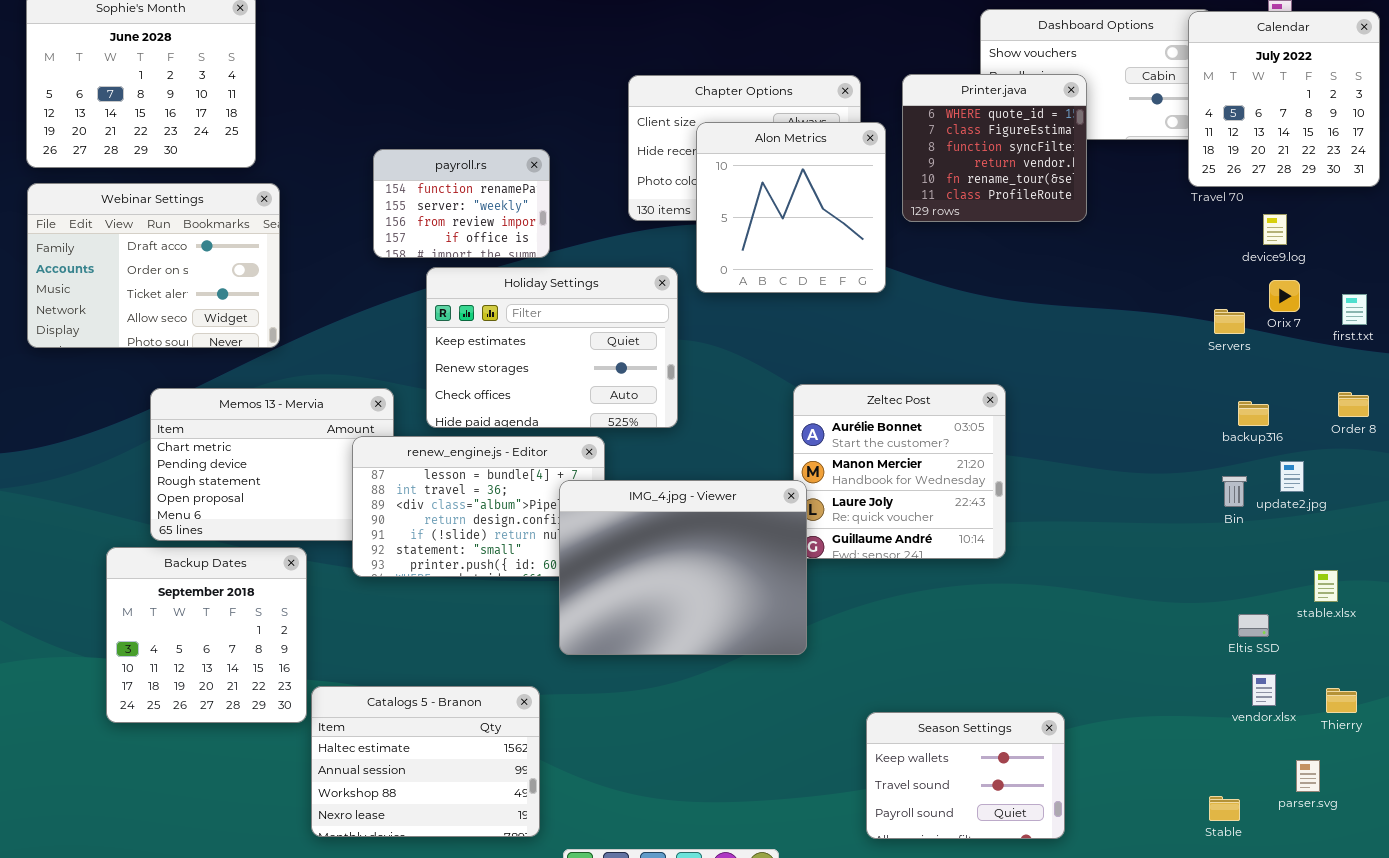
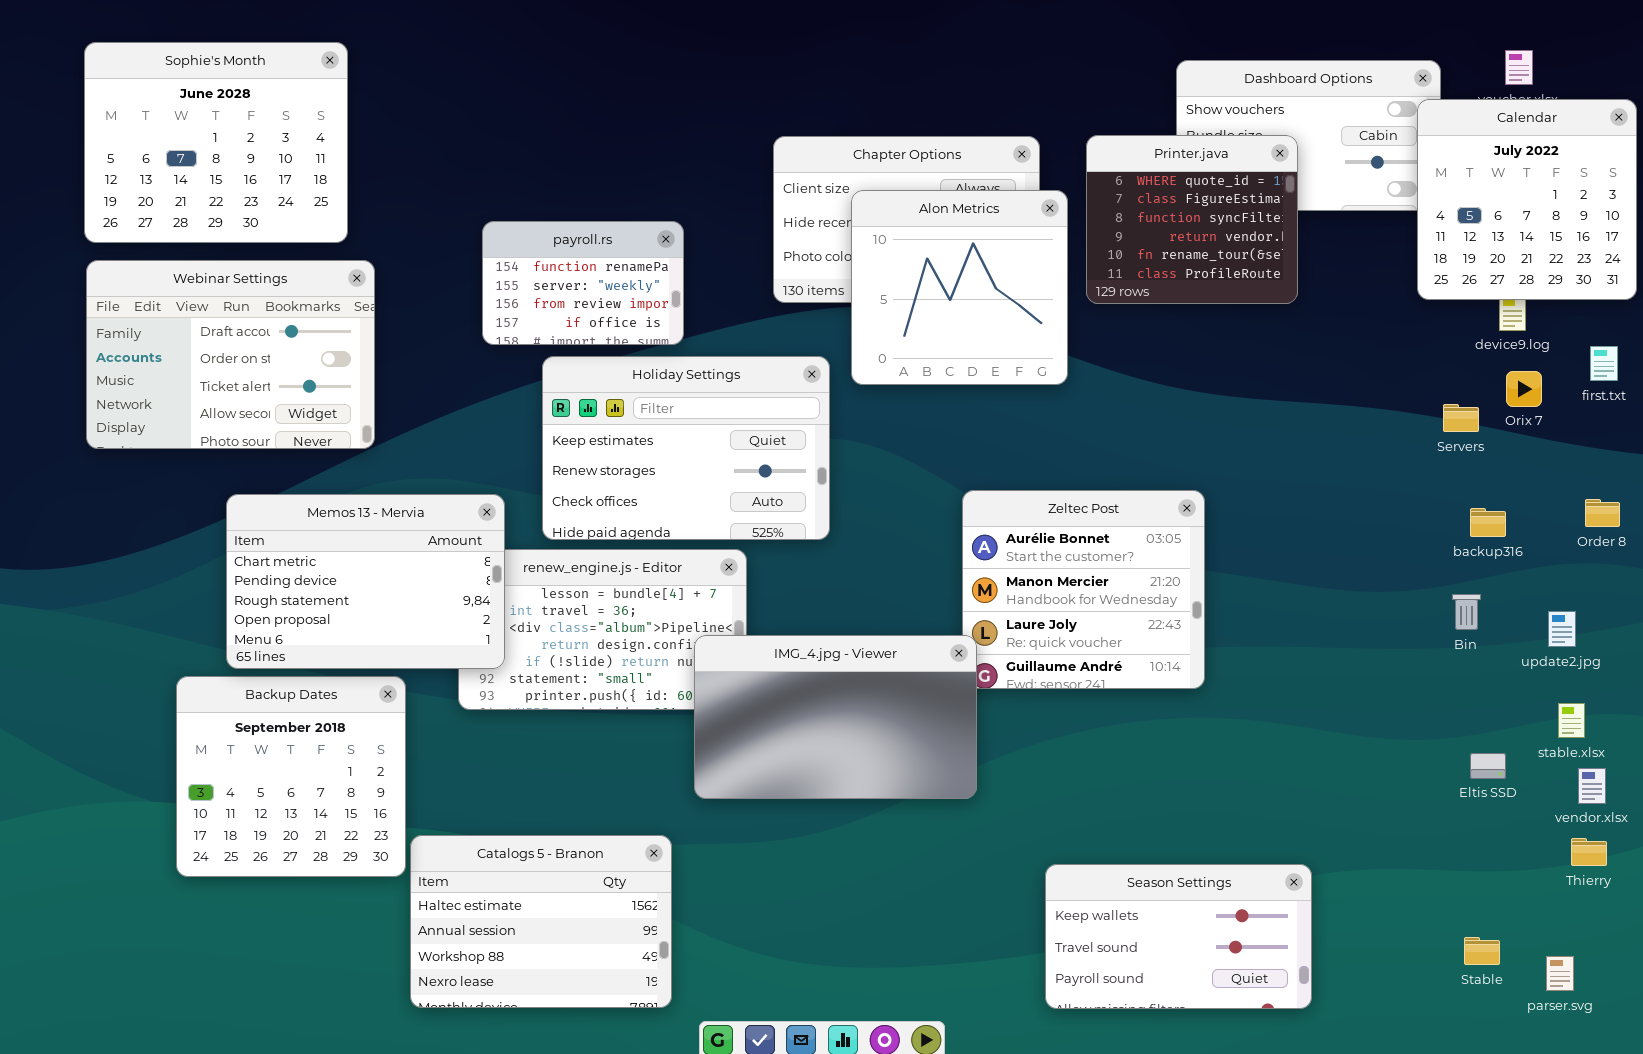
Calendar: [1188,11,1380,187] -> [1417,99,1637,300], moved
first.txt: [1342,294,1367,325] -> [1590,346,1618,381], moved
Memos 13 - Mervia: [150,388,394,541] -> [226,494,505,669], raised
update2.jpg: [1280,461,1304,492] -> [1548,611,1576,647], moved
IMG_4.jpg - Viewer: [559,480,807,655] -> [694,635,977,799], resized
vendor.xlsx: [1252,674,1276,706] -> [1578,768,1606,804], moved
Season Settings: [866,712,1065,839] -> [1045,864,1312,1009], resized
parser.svg: [1296,760,1320,792] -> [1546,956,1574,991], moved
Stable: [1209,796,1240,821] -> [1464,937,1500,965], moved

